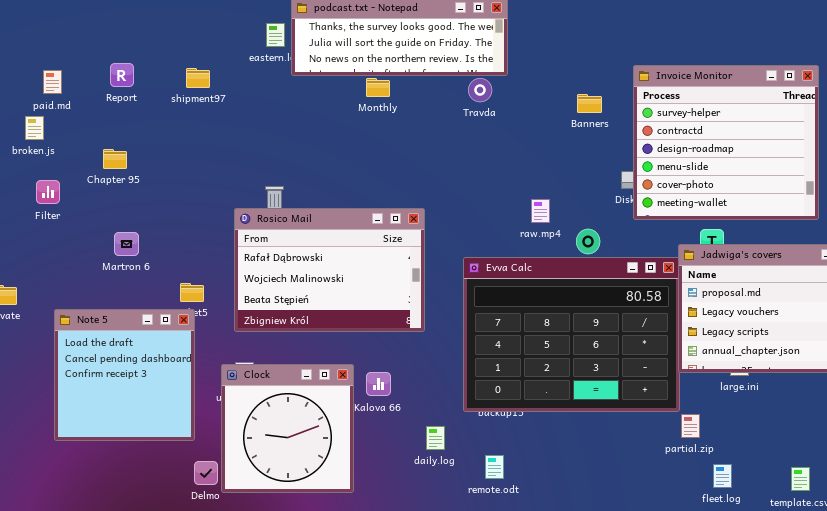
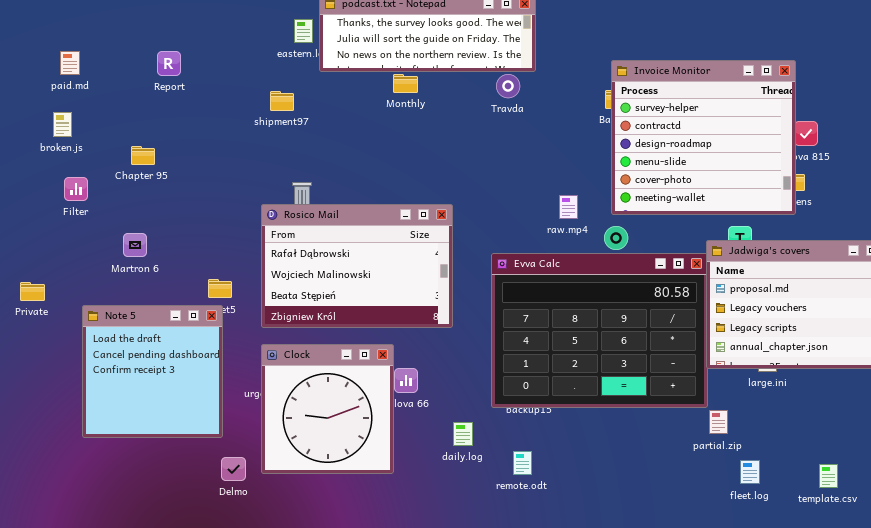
Report: [110,63,134,87] -> [157,51,181,76], moved
Invoice Monitor: [633,65,819,220] -> [611,60,796,215], moved
shipment97: [186,68,210,88] -> [270,91,294,111], moved
paid.md: [43,70,62,94] -> [60,51,80,75], moved
Martron 6: [114,232,139,256] -> [123,233,147,257], moved
Clock: [221,364,354,493] -> [261,344,394,474], moved

